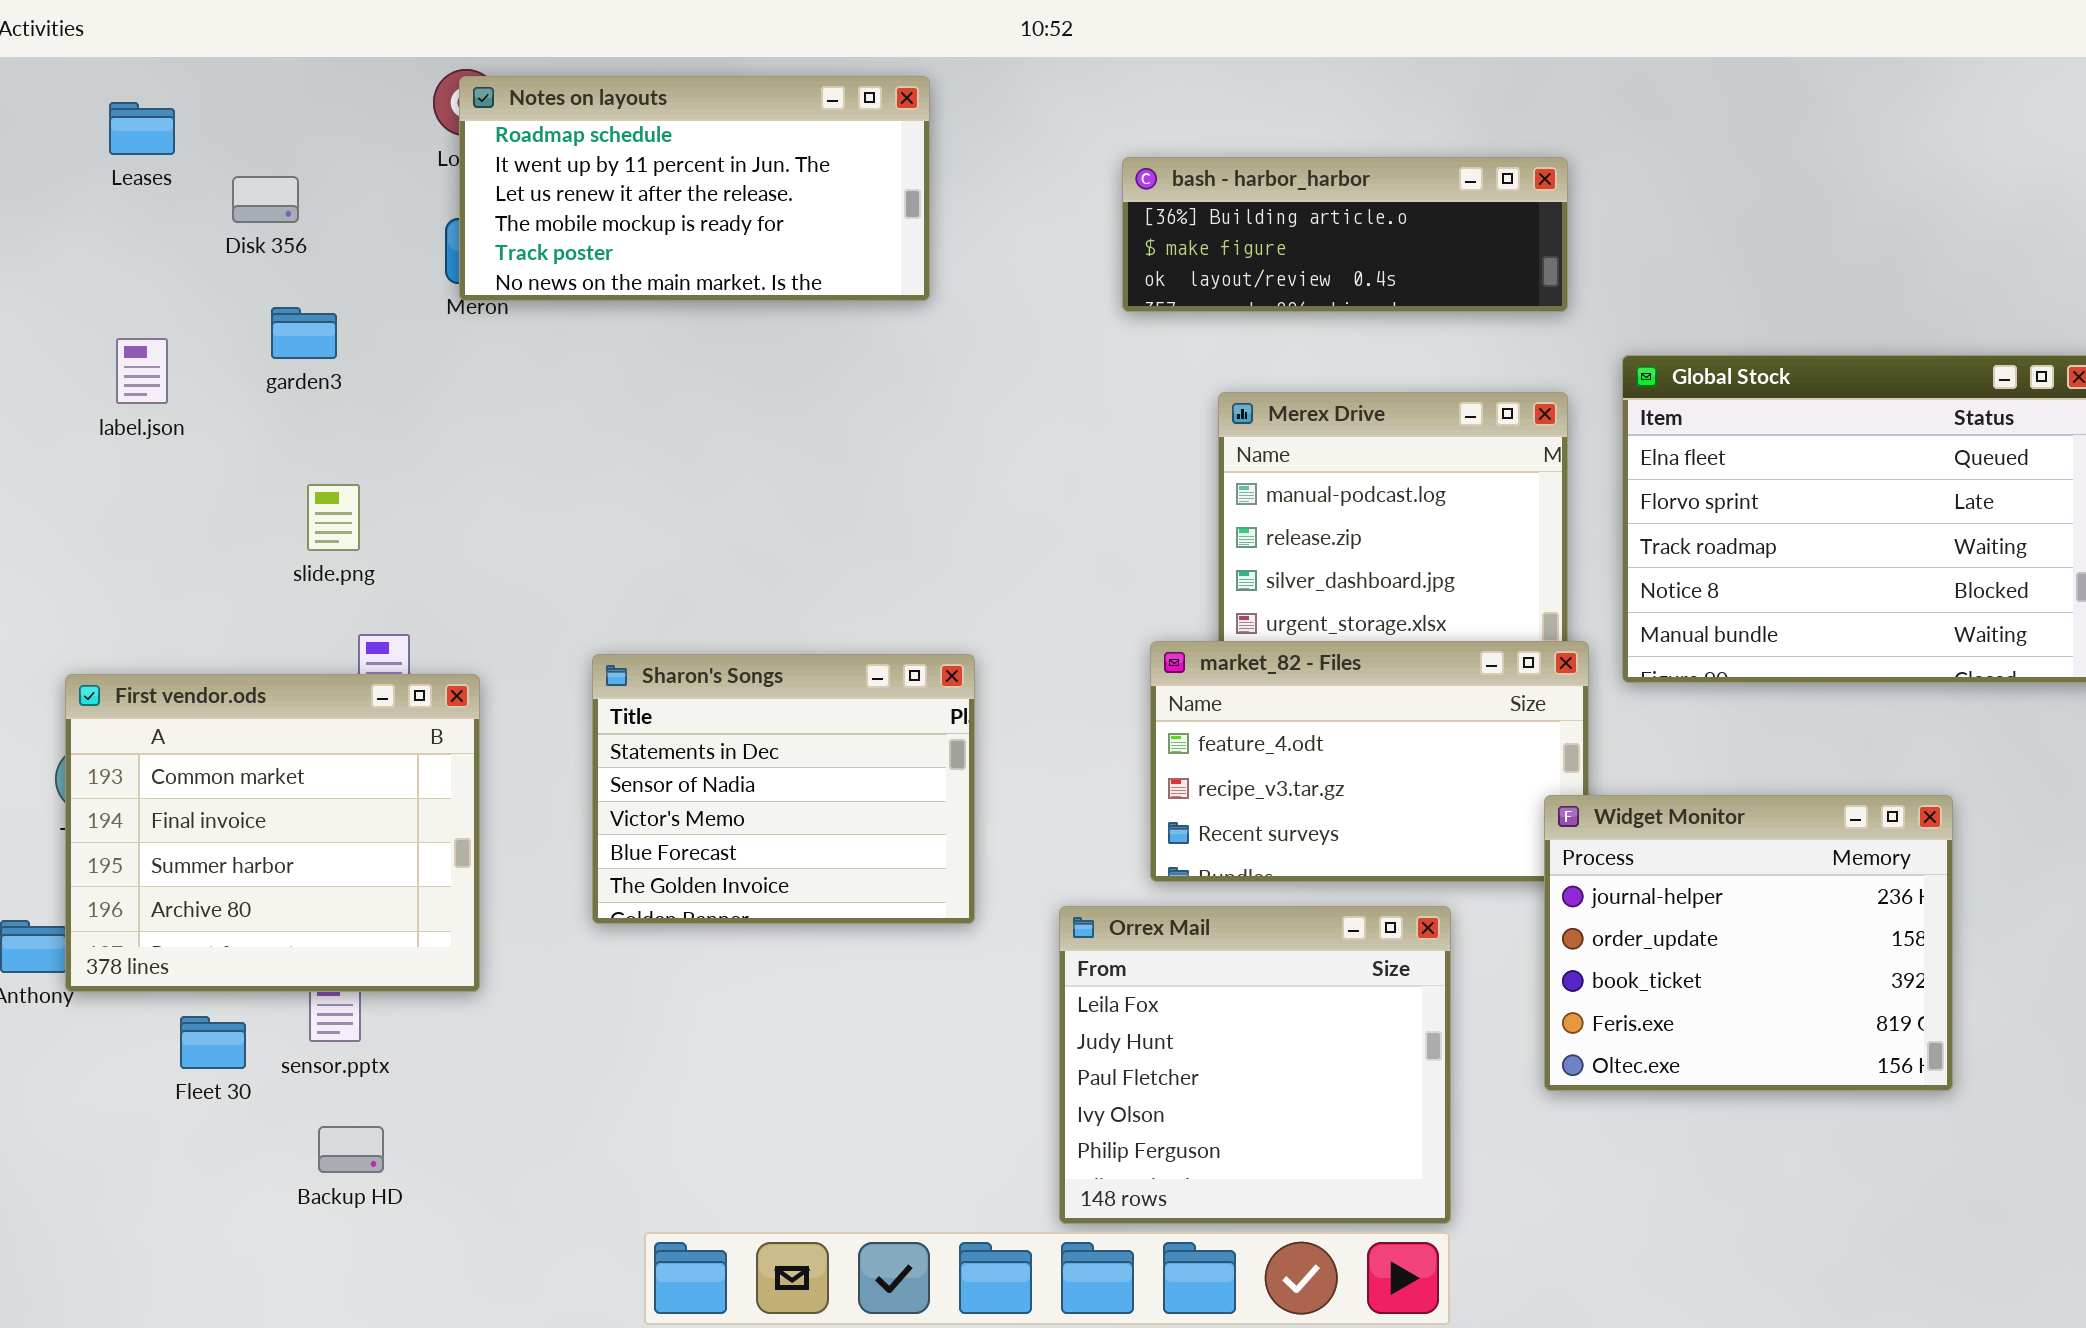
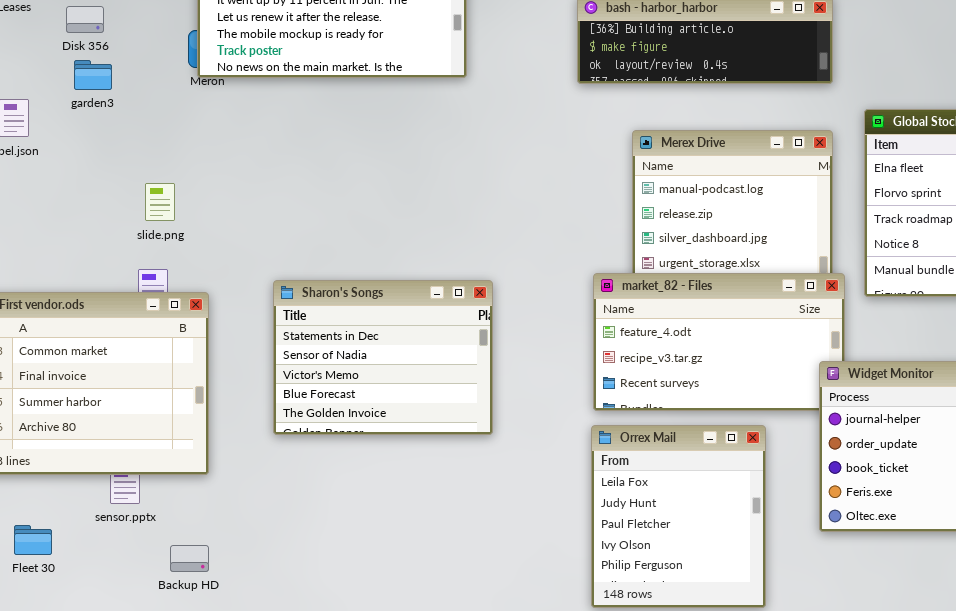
garden3: [271,307,337,359] -> [74,60,112,90], moved
slide.png: [307,484,360,551] -> [145,183,175,221], moved
Orrex Mail: [1059,906,1451,1224] -> [591,425,766,608], resized
Fleet 30: [180,1016,246,1069] -> [14,525,52,555], moved
Backup HD: [318,1126,384,1173] -> [170,545,209,572], moved

